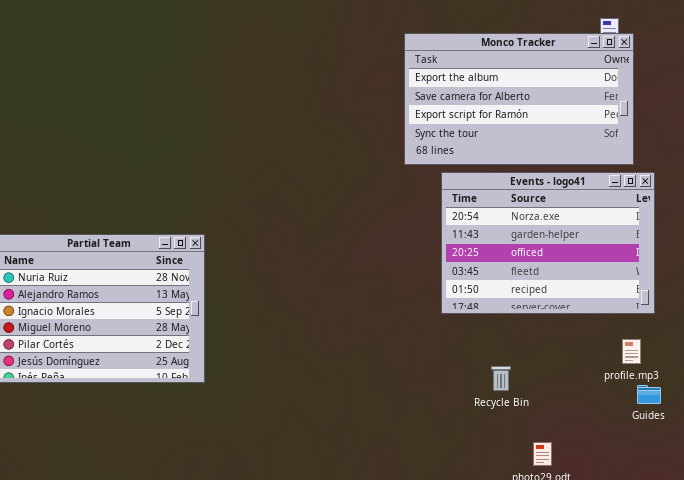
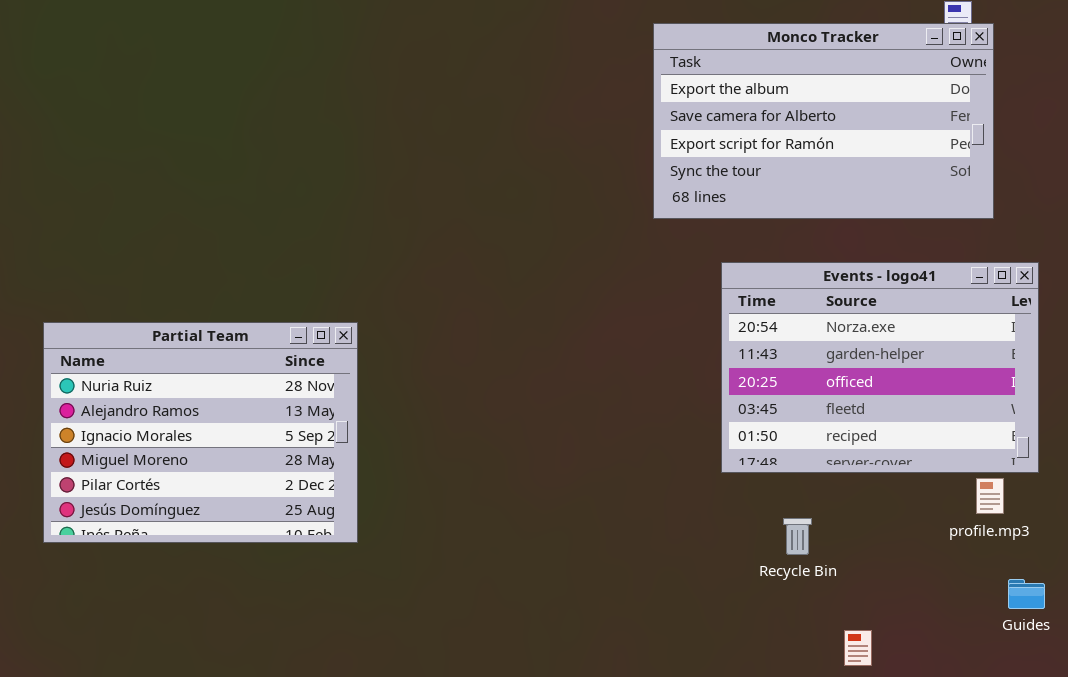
Events - logo41: [441,172,655,314] -> [721,262,1039,473], moved
Guides: [637,385,661,404] -> [1008,579,1045,609], moved

